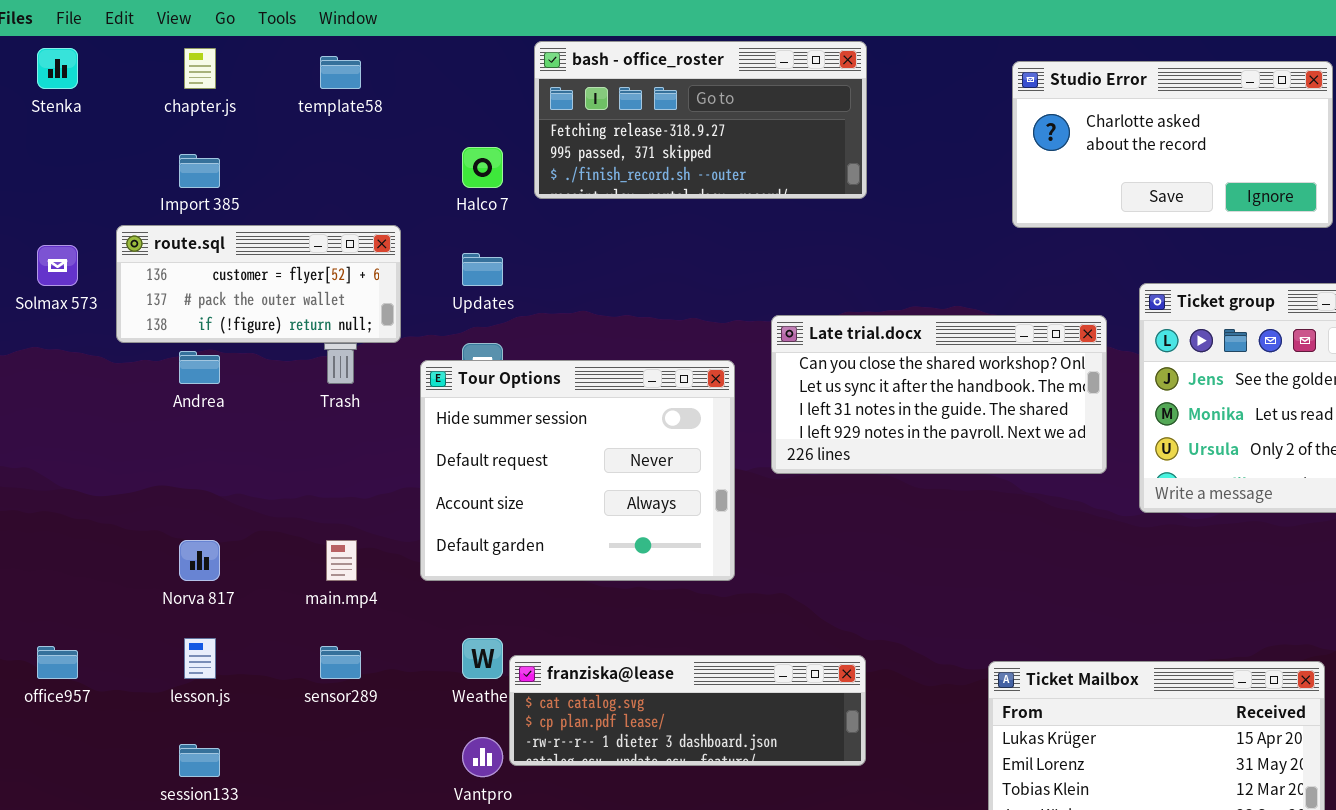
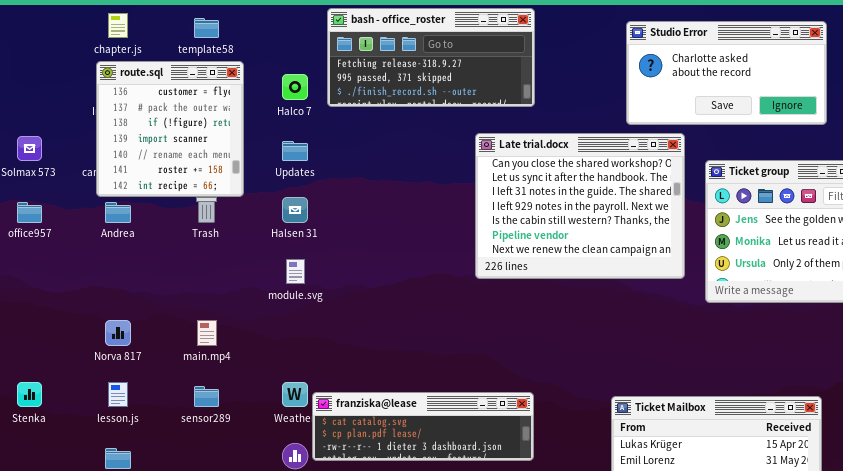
Stenka: [37,48,78,89] -> [17,382,42,407], moved
route.sql: [116,225,401,343] -> [96,61,244,197], resized
Late trial.docx: [771,315,1107,474] -> [475,133,685,279], resized
Tour Options: [420,360,735,581] -> none, closed
office957: [37,646,78,679] -> [17,202,42,223], moved

